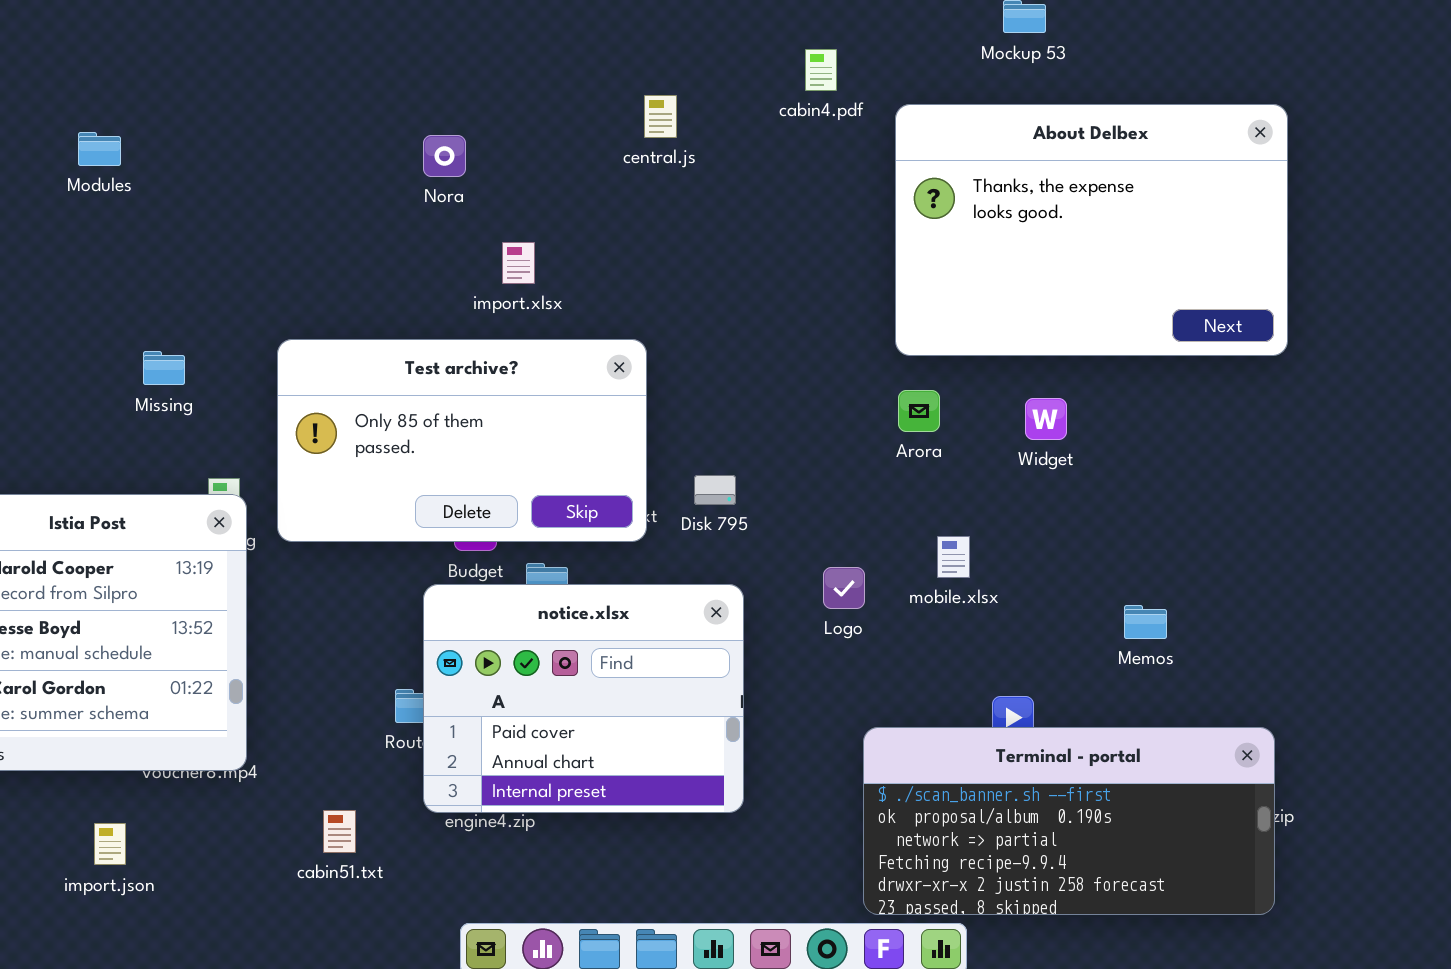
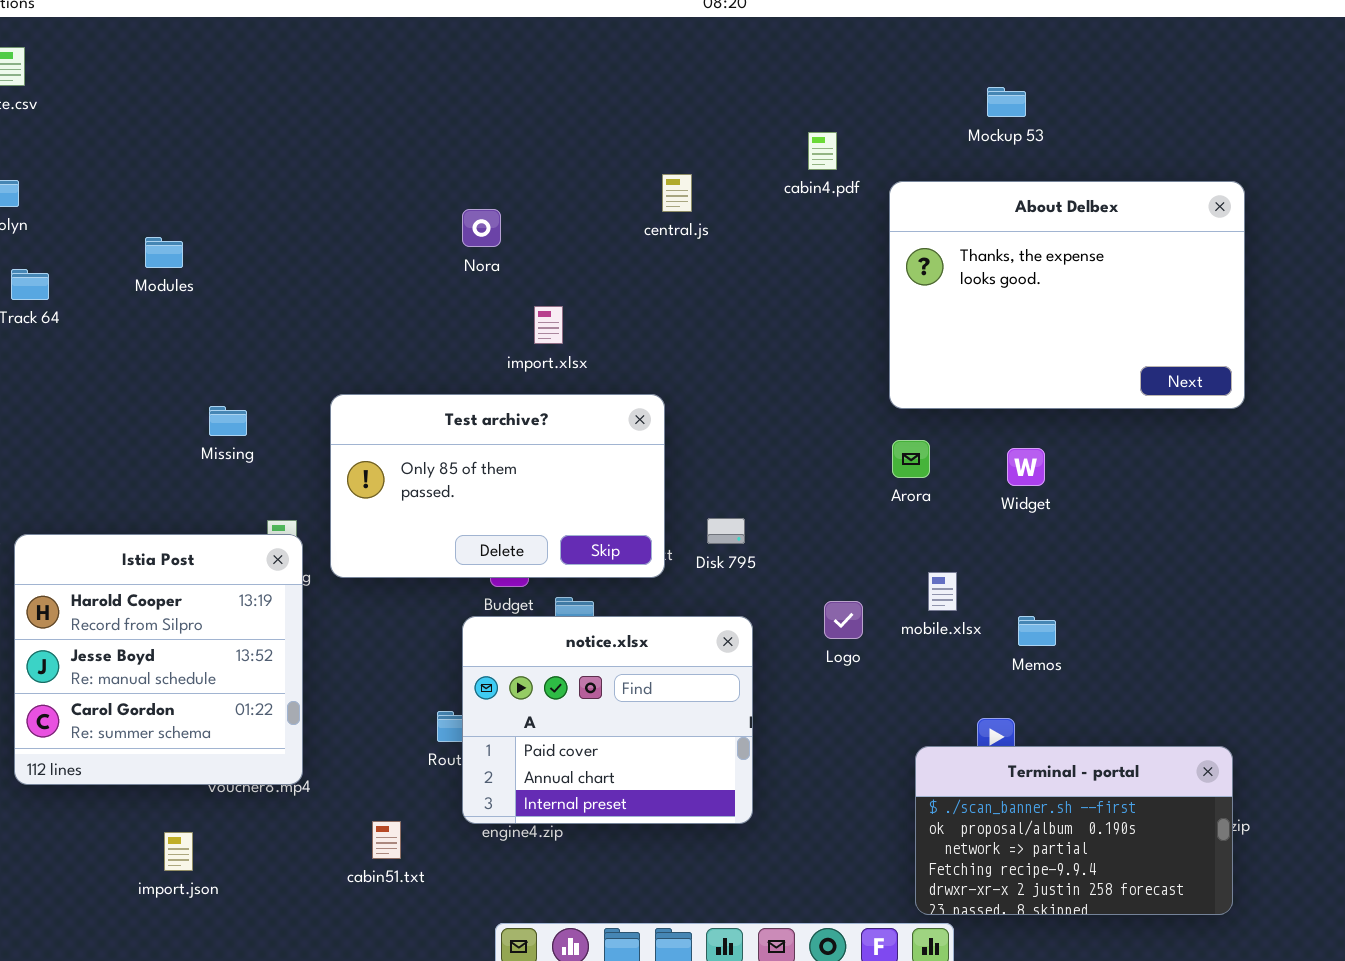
Modules: [78,132,121,166] -> [145,237,183,268], moved
Memos: [1124,605,1167,639] -> [1018,616,1056,646], moved
Terminal - portal: [863,727,1275,915] -> [915,746,1233,915], resized

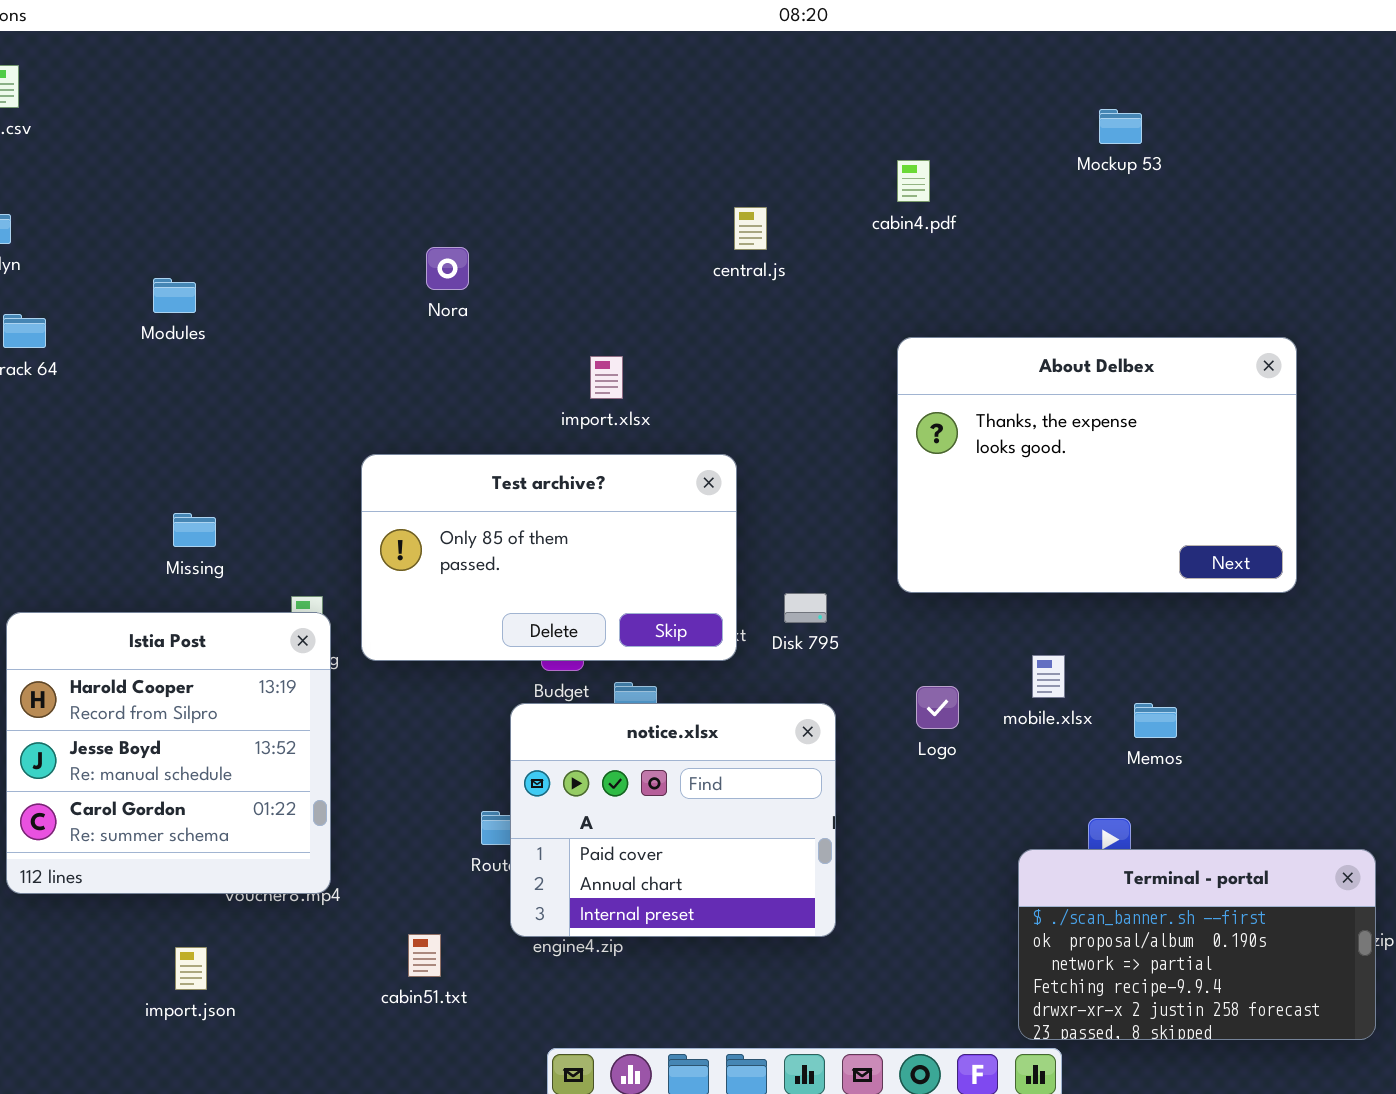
About Delbex: [889,181,1245,409] -> [897,337,1297,593], moved
Nora: [462,209,501,247] -> [426,247,469,290], moved
Missing: [209,406,247,436] -> [173,513,216,547], moved

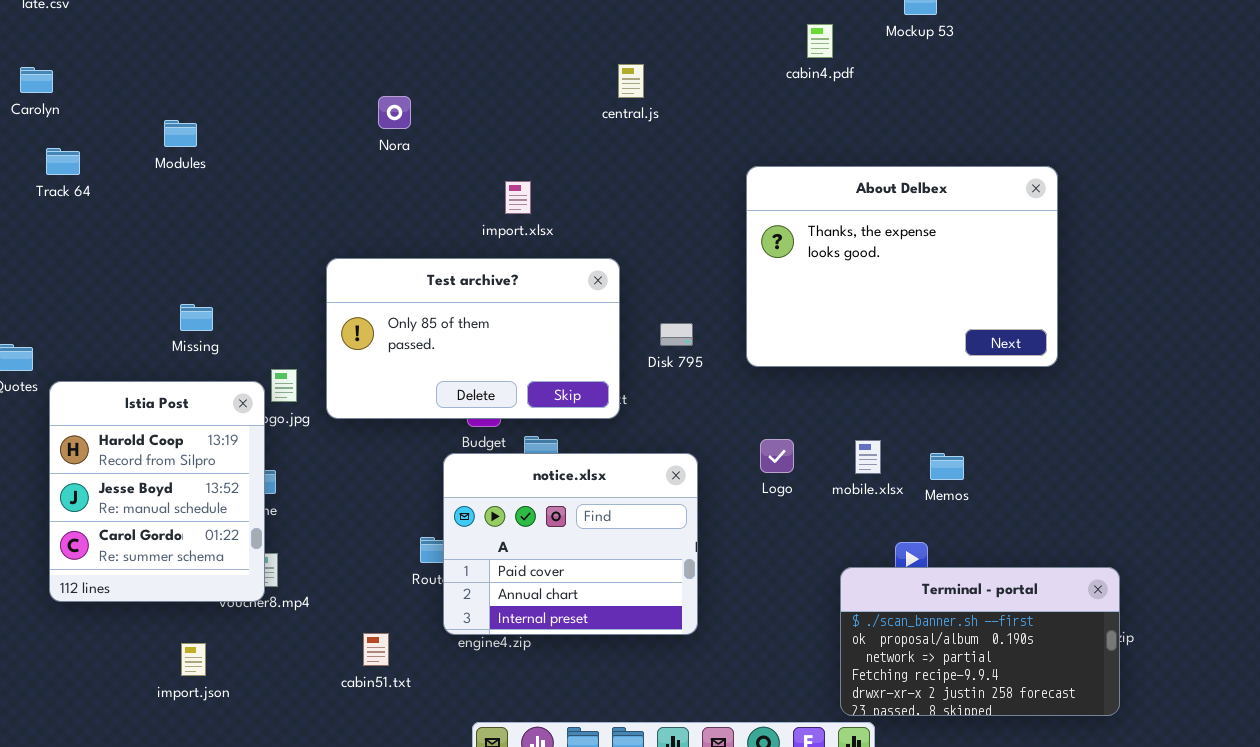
cabin4.pdf: [897,160,930,202] -> [807,24,833,58], moved
Disk 795: [784,593,827,623] -> [660,323,693,346], moved
Istia Post: [6,612,331,894] -> [49,381,265,602], resized
mobile.xlsx: [1032,655,1065,698] -> [855,440,881,474], moved

